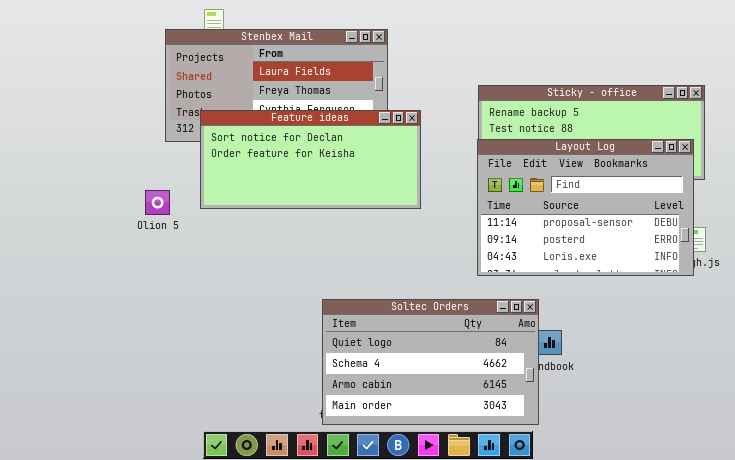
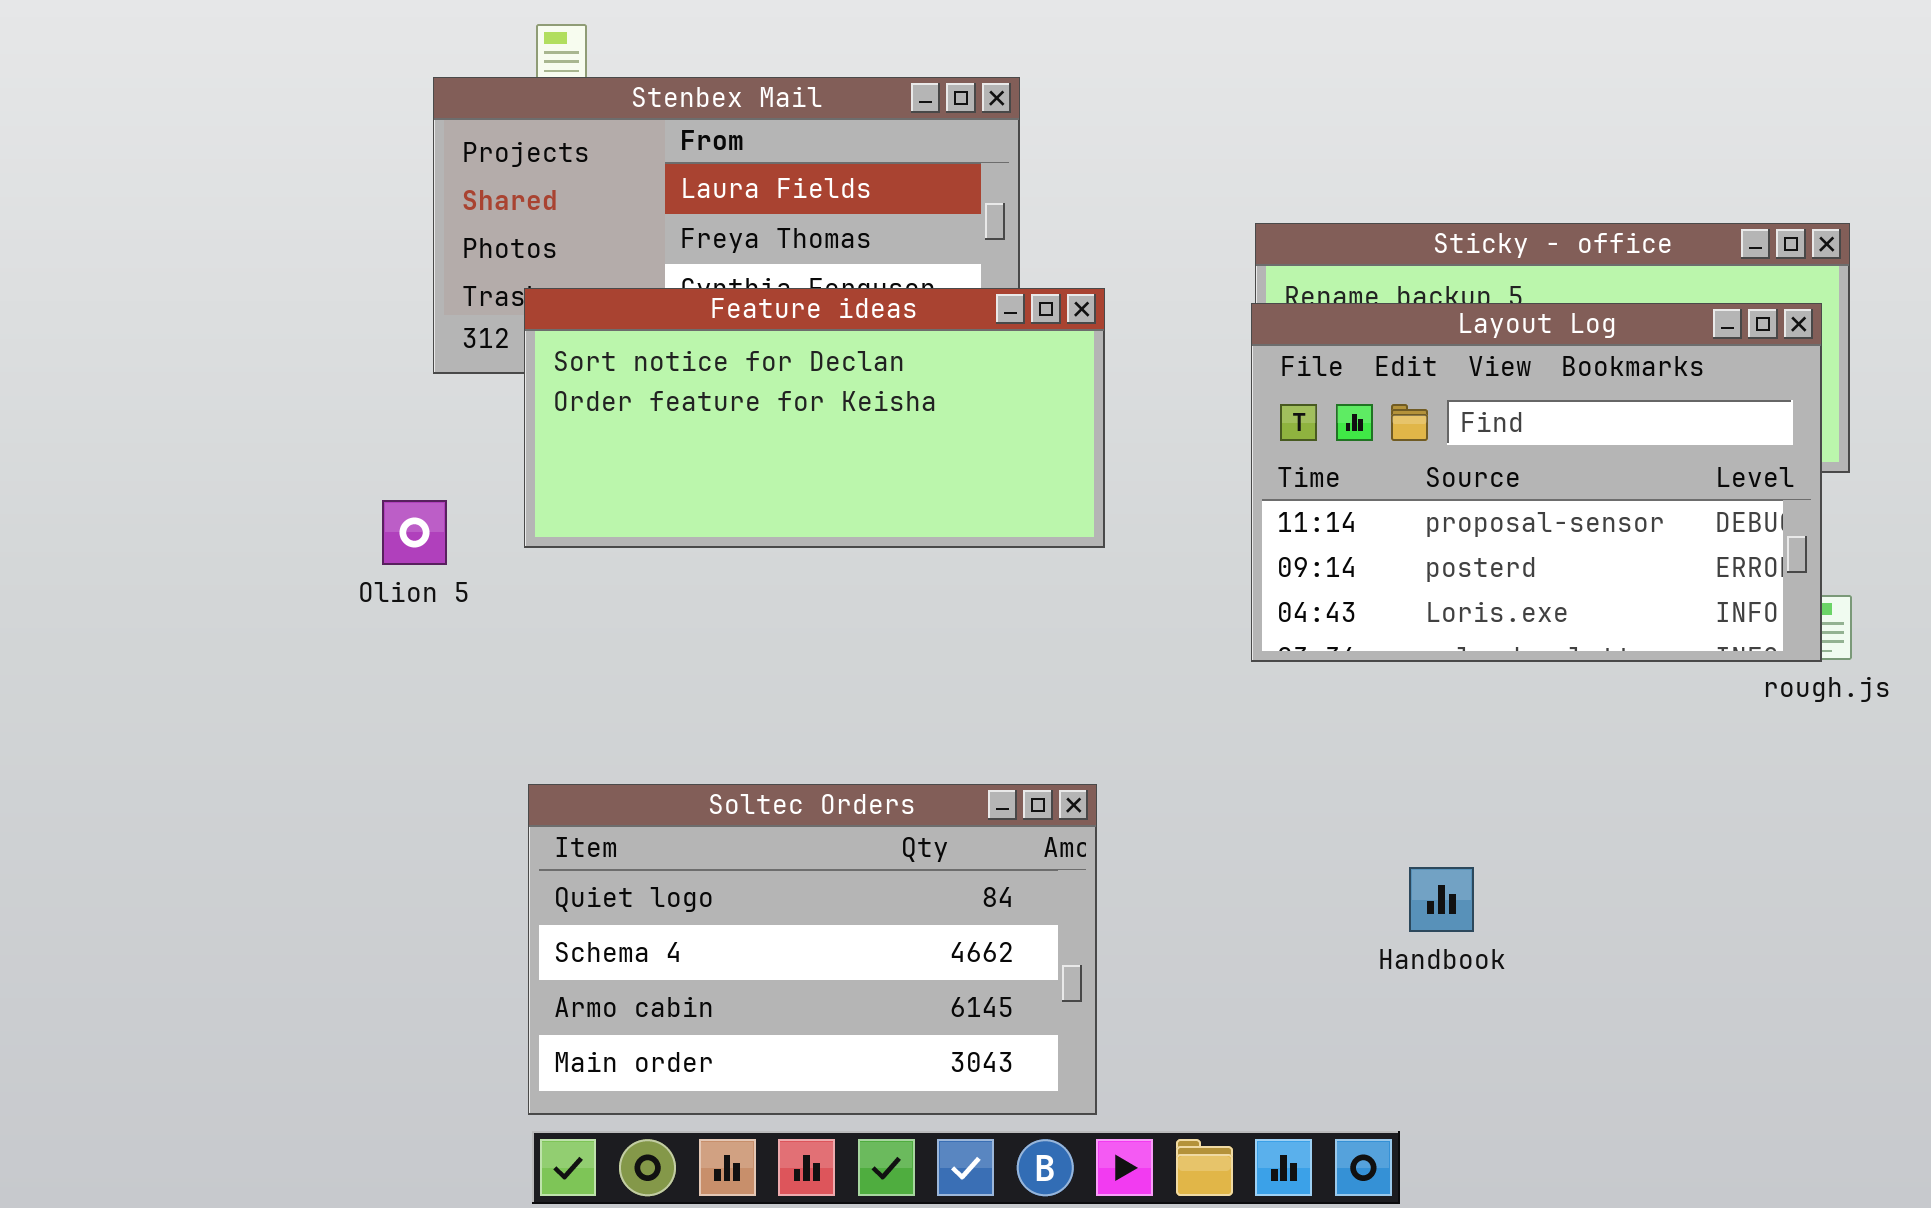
Layout Log: [477,139,694,276] -> [1251,303,1822,662], moved
Soltec Orders: [322,299,539,425] -> [528,784,1097,1115], moved

